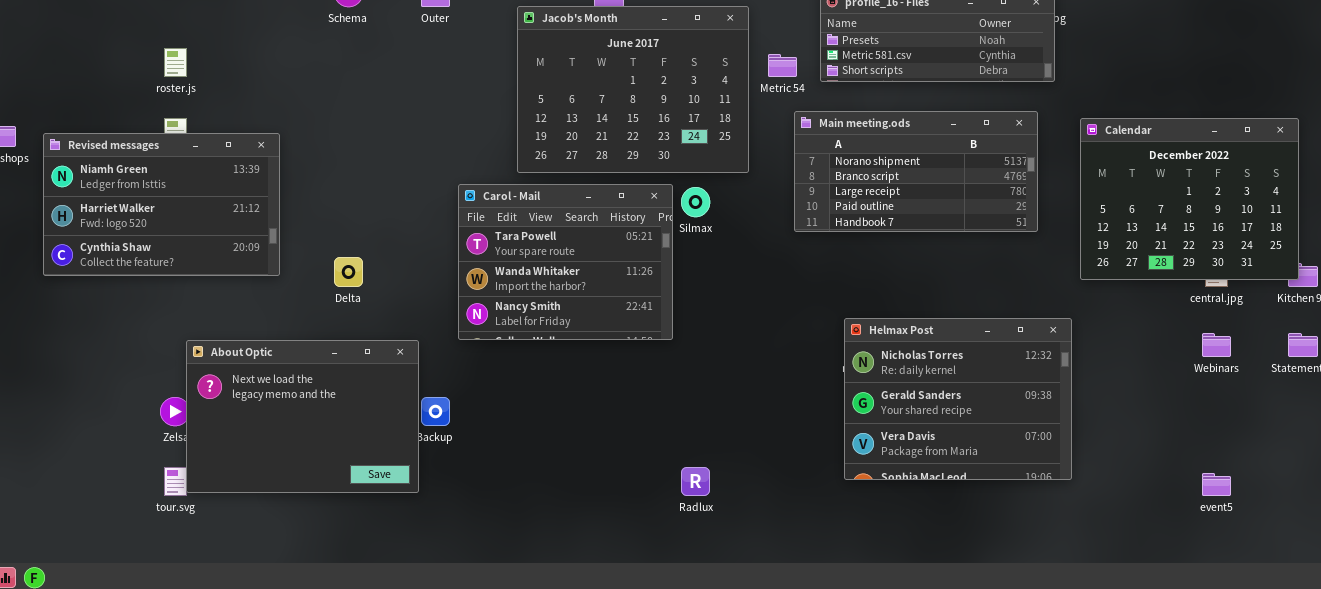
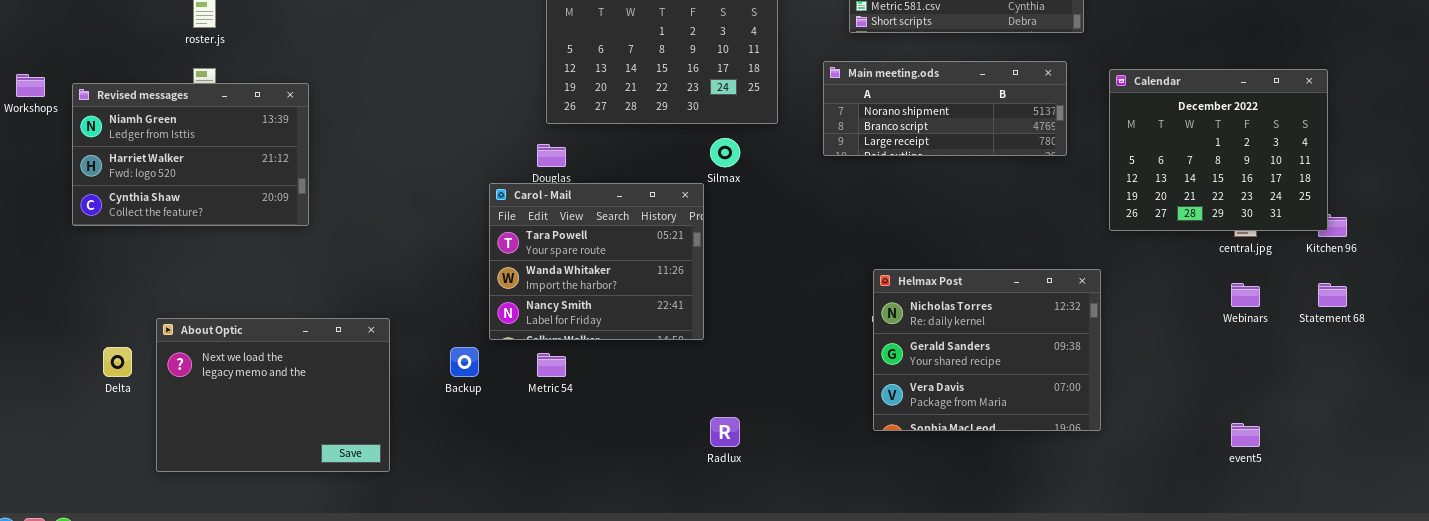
Metric 54: [768,54,797,77] -> [537,353,566,377], moved
Main meeting.ods: [794,111,1038,232] -> [823,61,1067,156], resized
Carol - Mail: [458,184,673,340] -> [489,183,704,340], moved
Delta: [334,257,363,287] -> [103,347,132,377], moved
About Optic: [186,340,419,493] -> [156,318,390,472], moved

